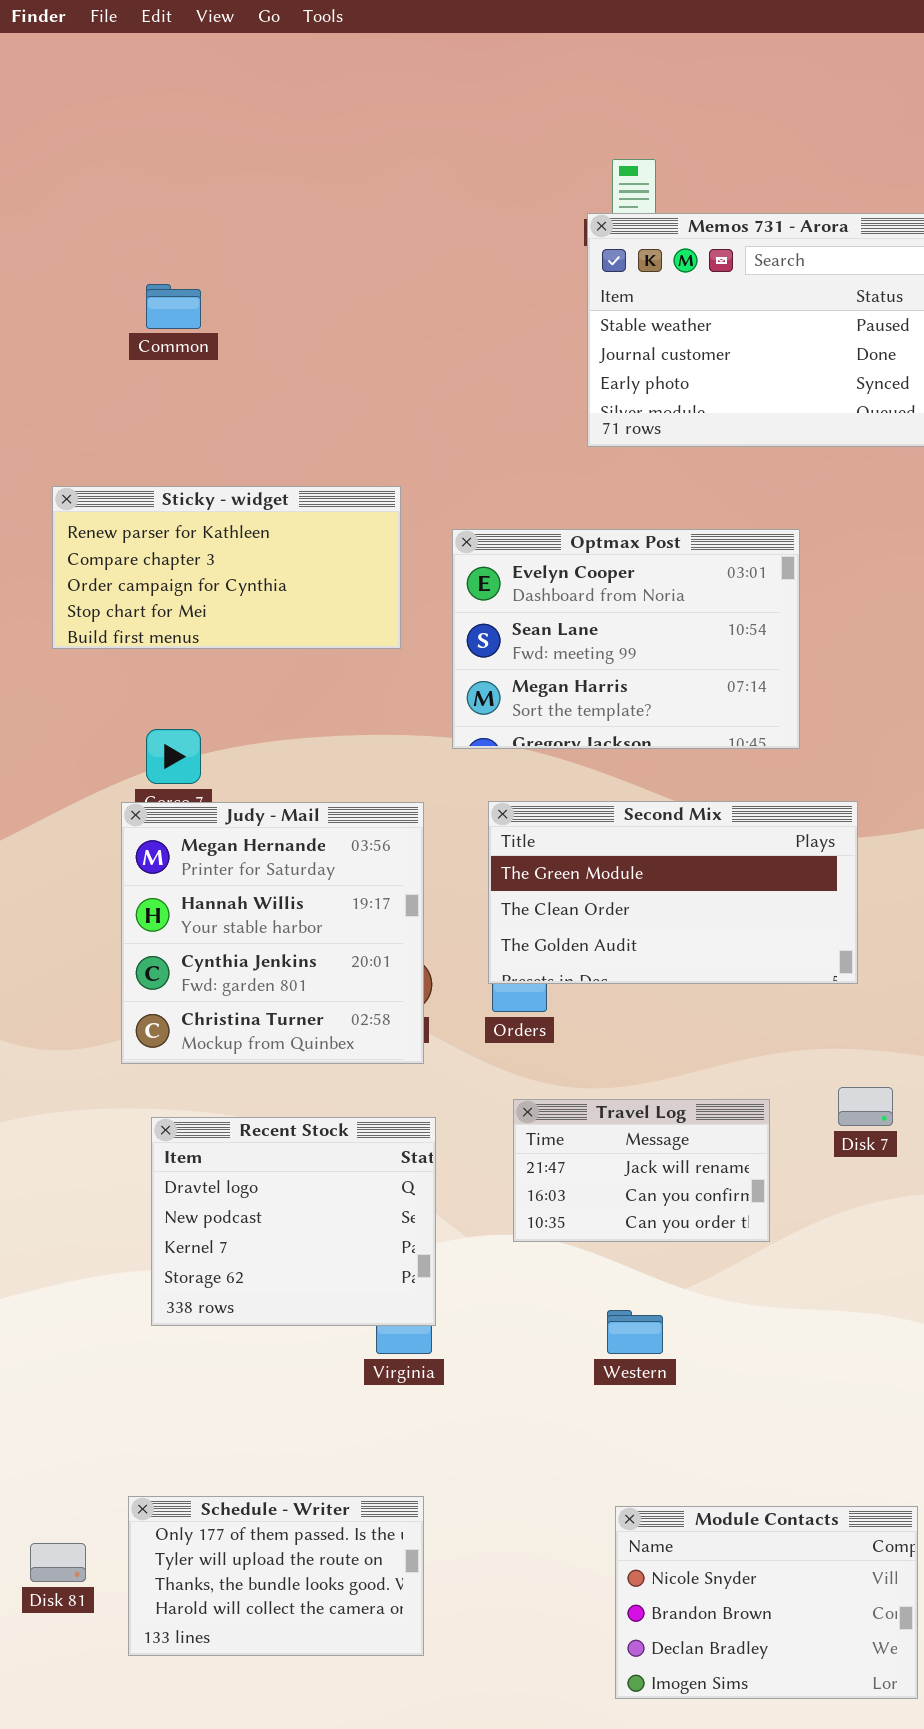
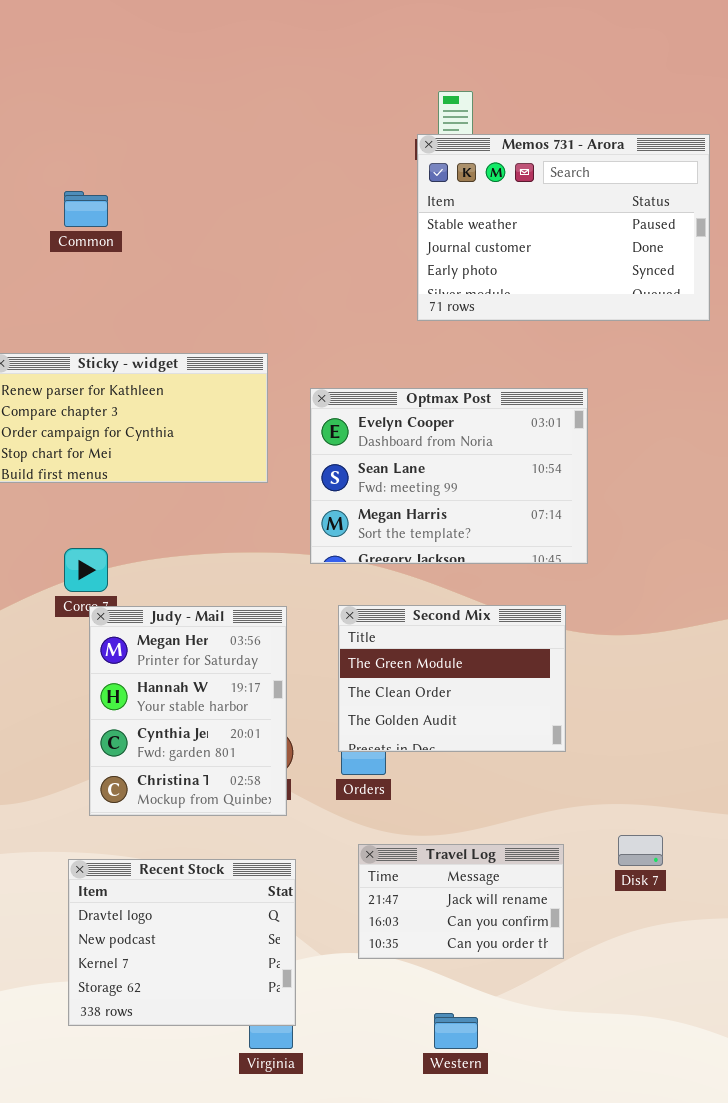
Second Mix: [488,801,858,984] -> [338,605,566,752], resized
Judy - Mail: [121,802,424,1064] -> [89,606,287,816], resized

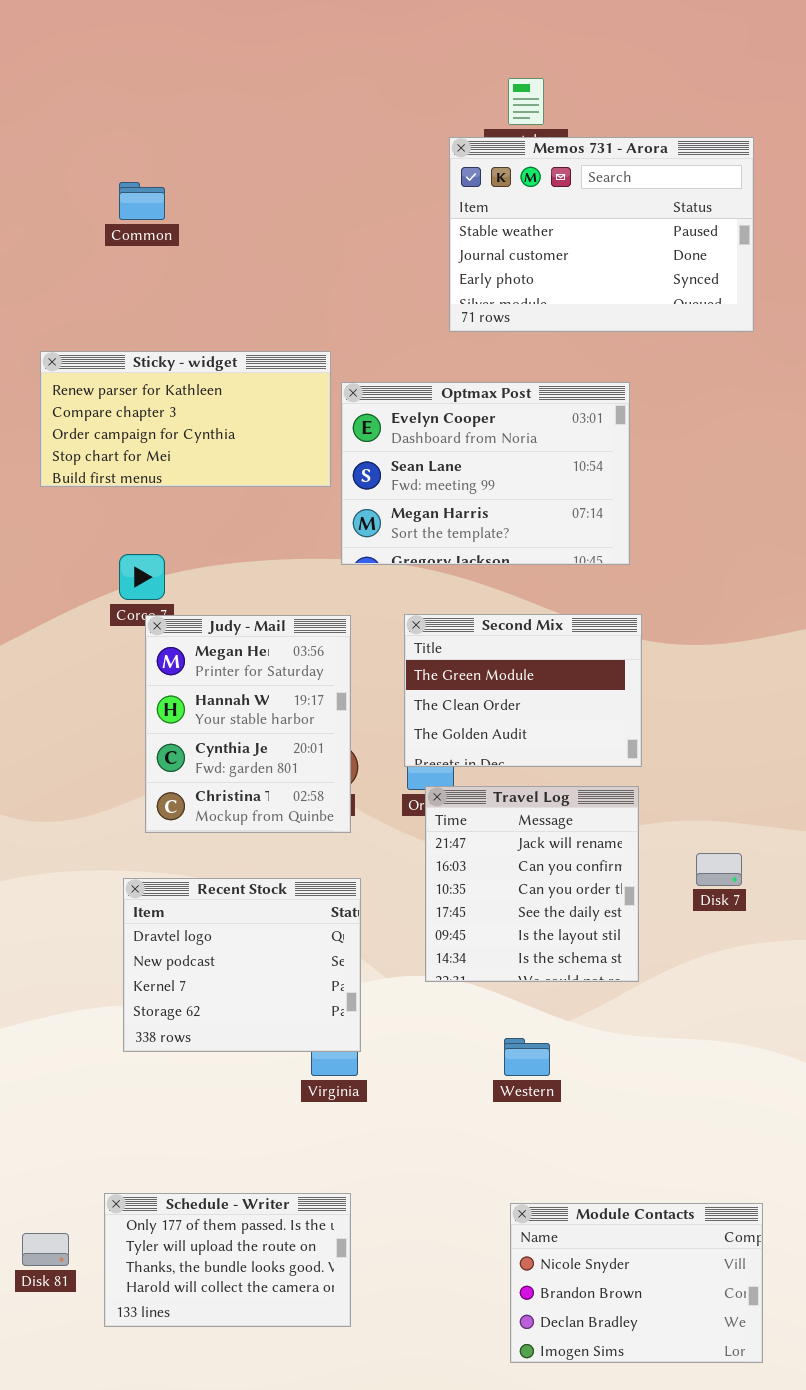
Memos 731 - Arora: [417,134,710,321] -> [449,137,754,332], moved
Optmax Post: [310,388,588,564] -> [341,382,630,565], moved
Travel Log: [358,844,564,959] -> [425,786,639,982], resized

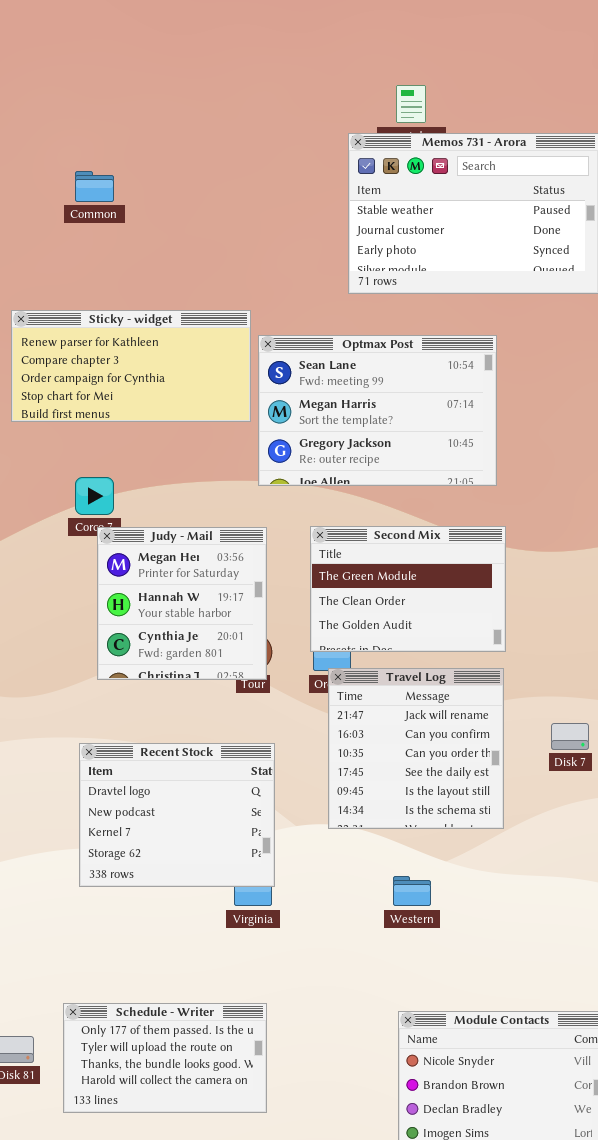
Optmax Post: [341,382,630,565] -> [258,335,497,486], scrolled down 1 row
Judy - Mail: [145,615,351,833] -> [97,527,267,680], resized

